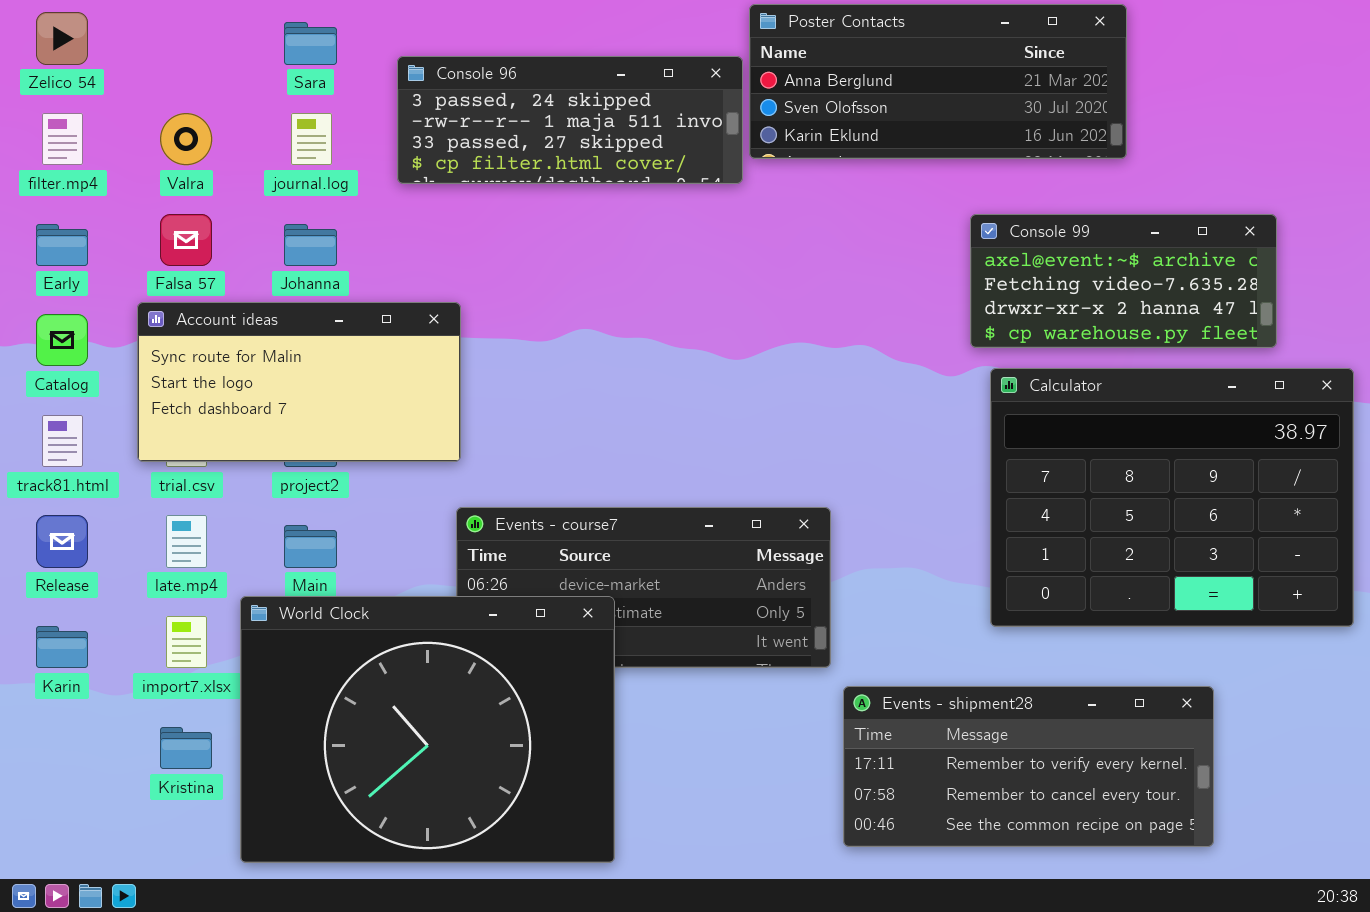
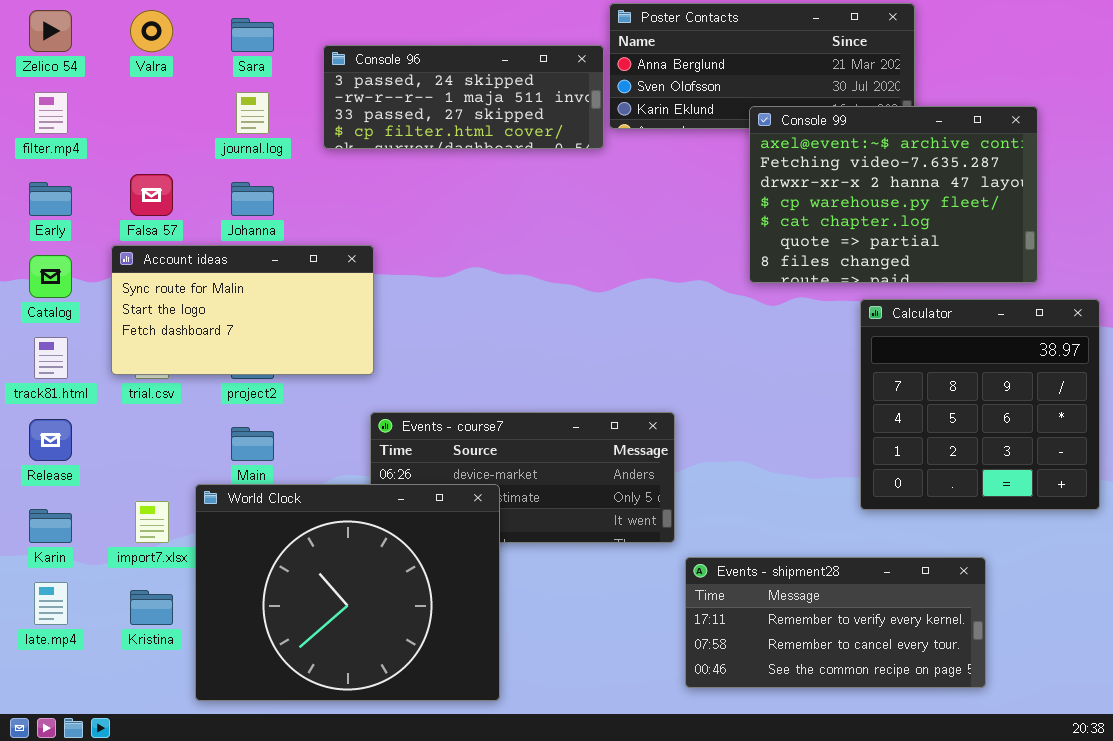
Valra: [160,113,212,165] -> [130,10,173,52], moved
Console 99: [970,214,1277,348] -> [749,106,1038,283], resized
Calculator: [990,368,1354,627] -> [860,299,1100,510], resized
late.mp4: [166,515,207,568] -> [34,582,68,625], moved

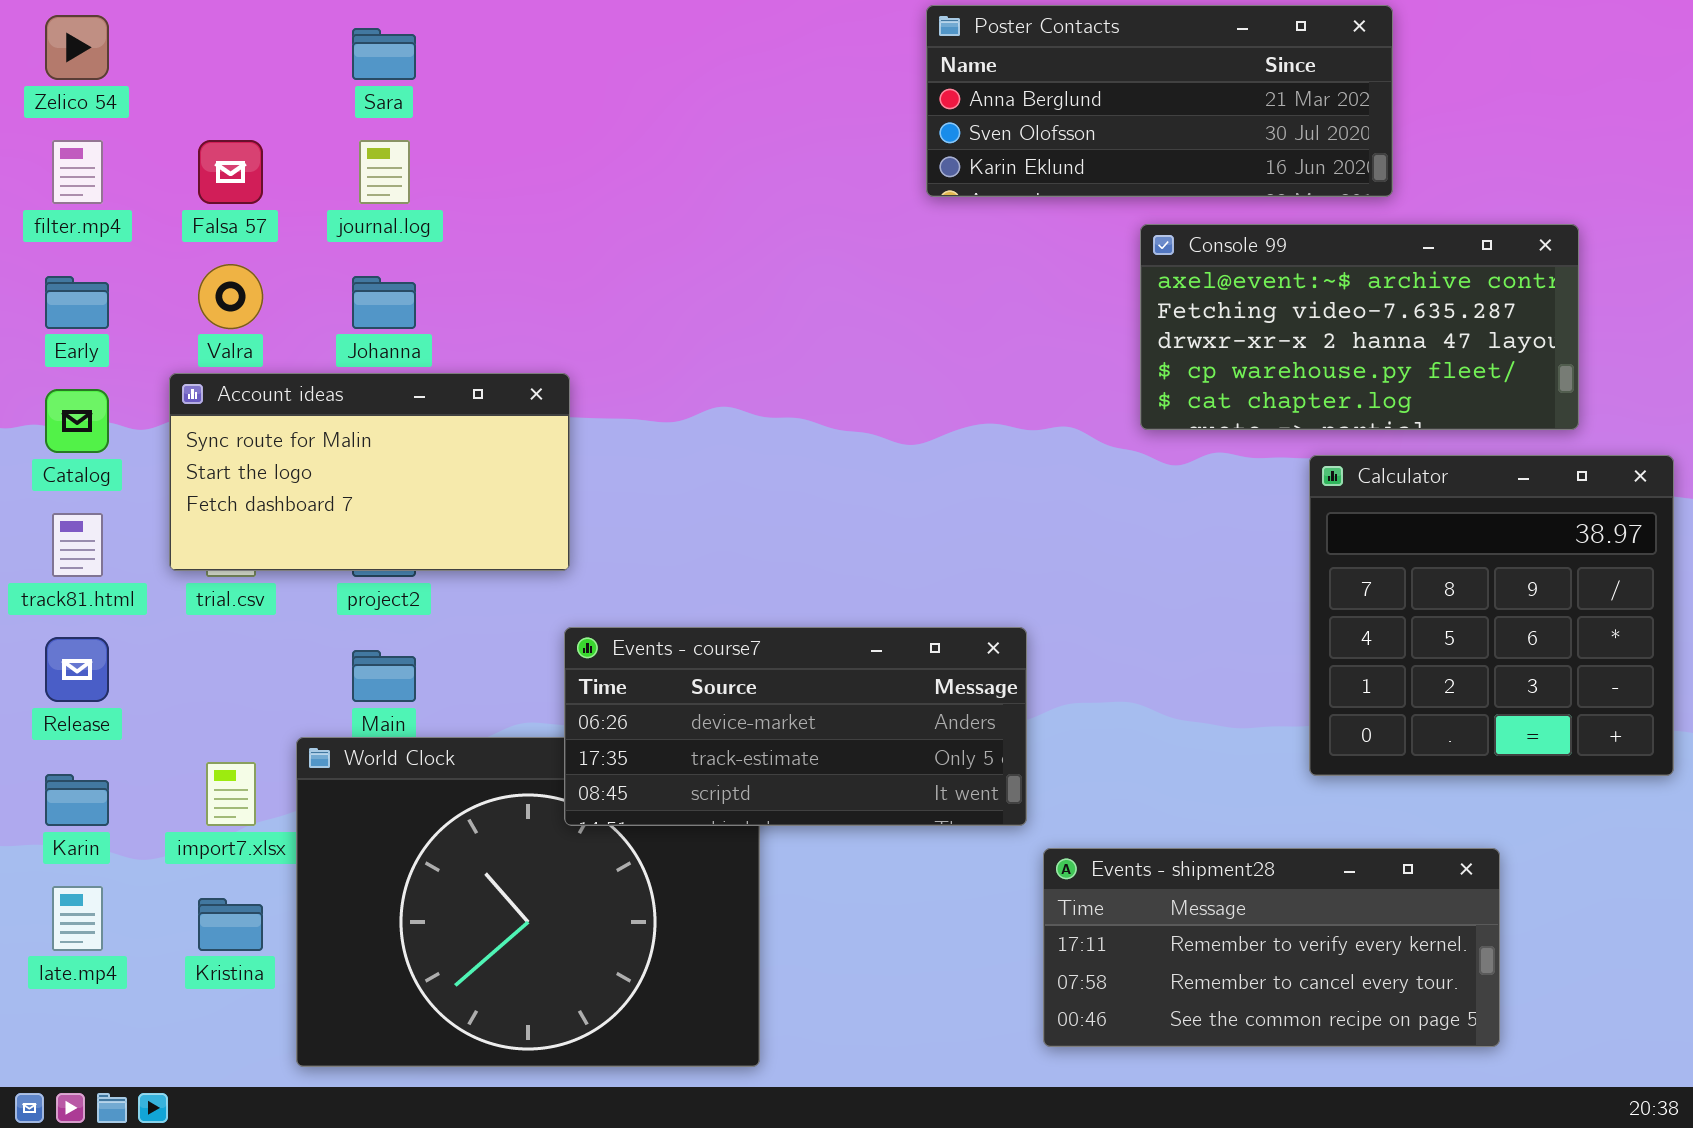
Valra: [130,10,173,52] -> [198,264,263,329], moved
Console 96: [323,45,604,149] -> none, closed
Console 99: [749,106,1038,283] -> [1140,224,1579,430], resized
Falsa 57: [130,174,173,216] -> [198,140,263,204], moved
Events - course7: [370,412,675,543] -> [564,627,1027,826], raised

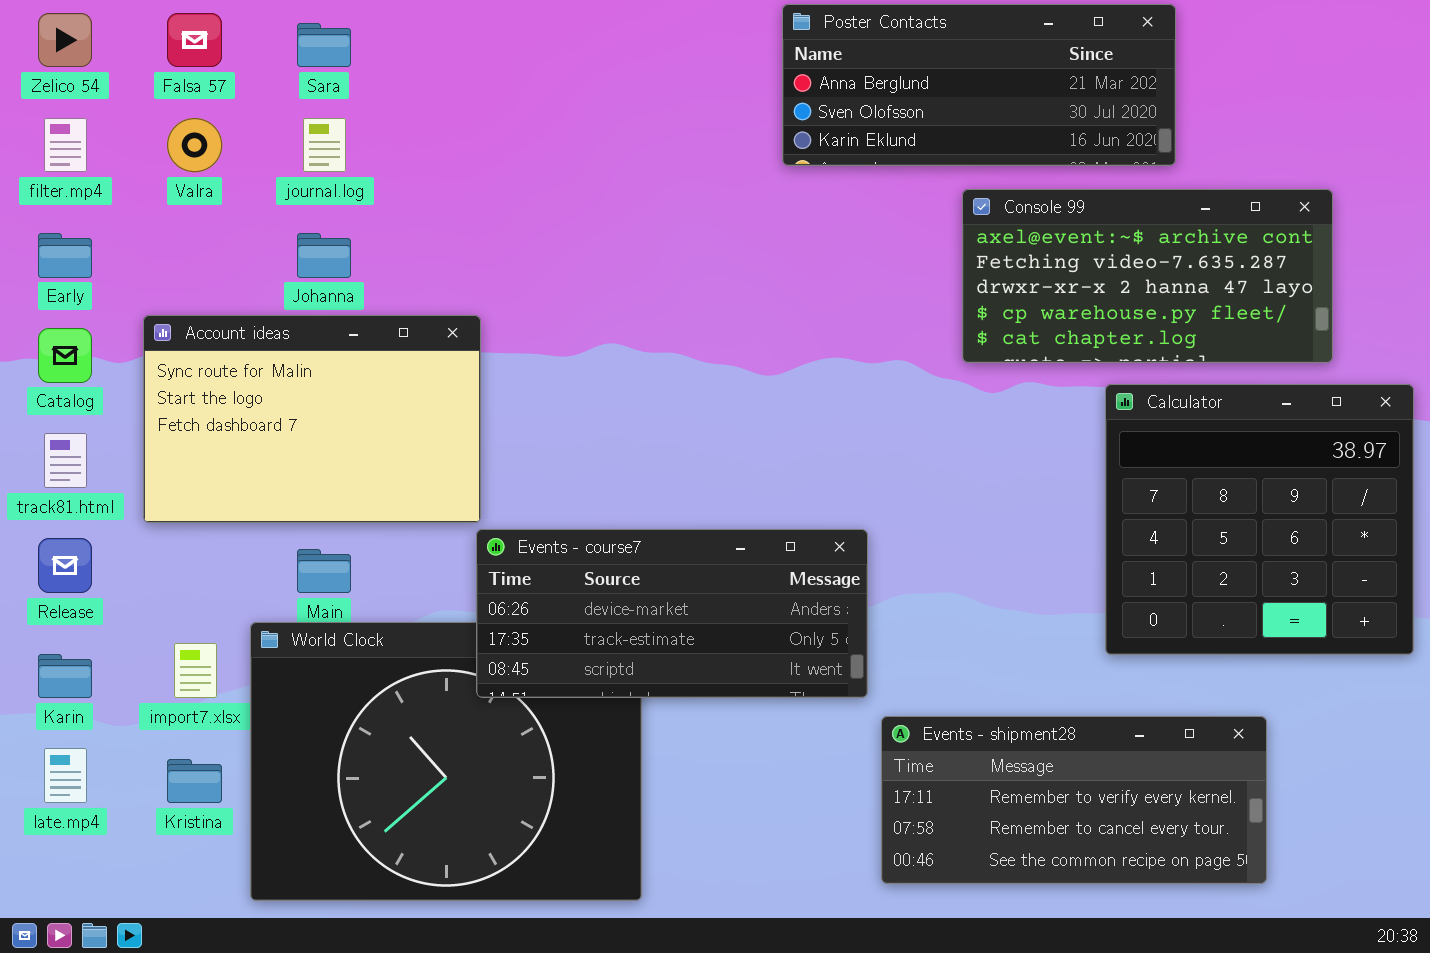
Falsa 57: [198,140,263,204] -> [167,13,222,67], moved
Valra: [198,264,263,329] -> [167,118,222,172], moved
Account ideas: [169,373,570,571] -> [143,315,481,523], resized

